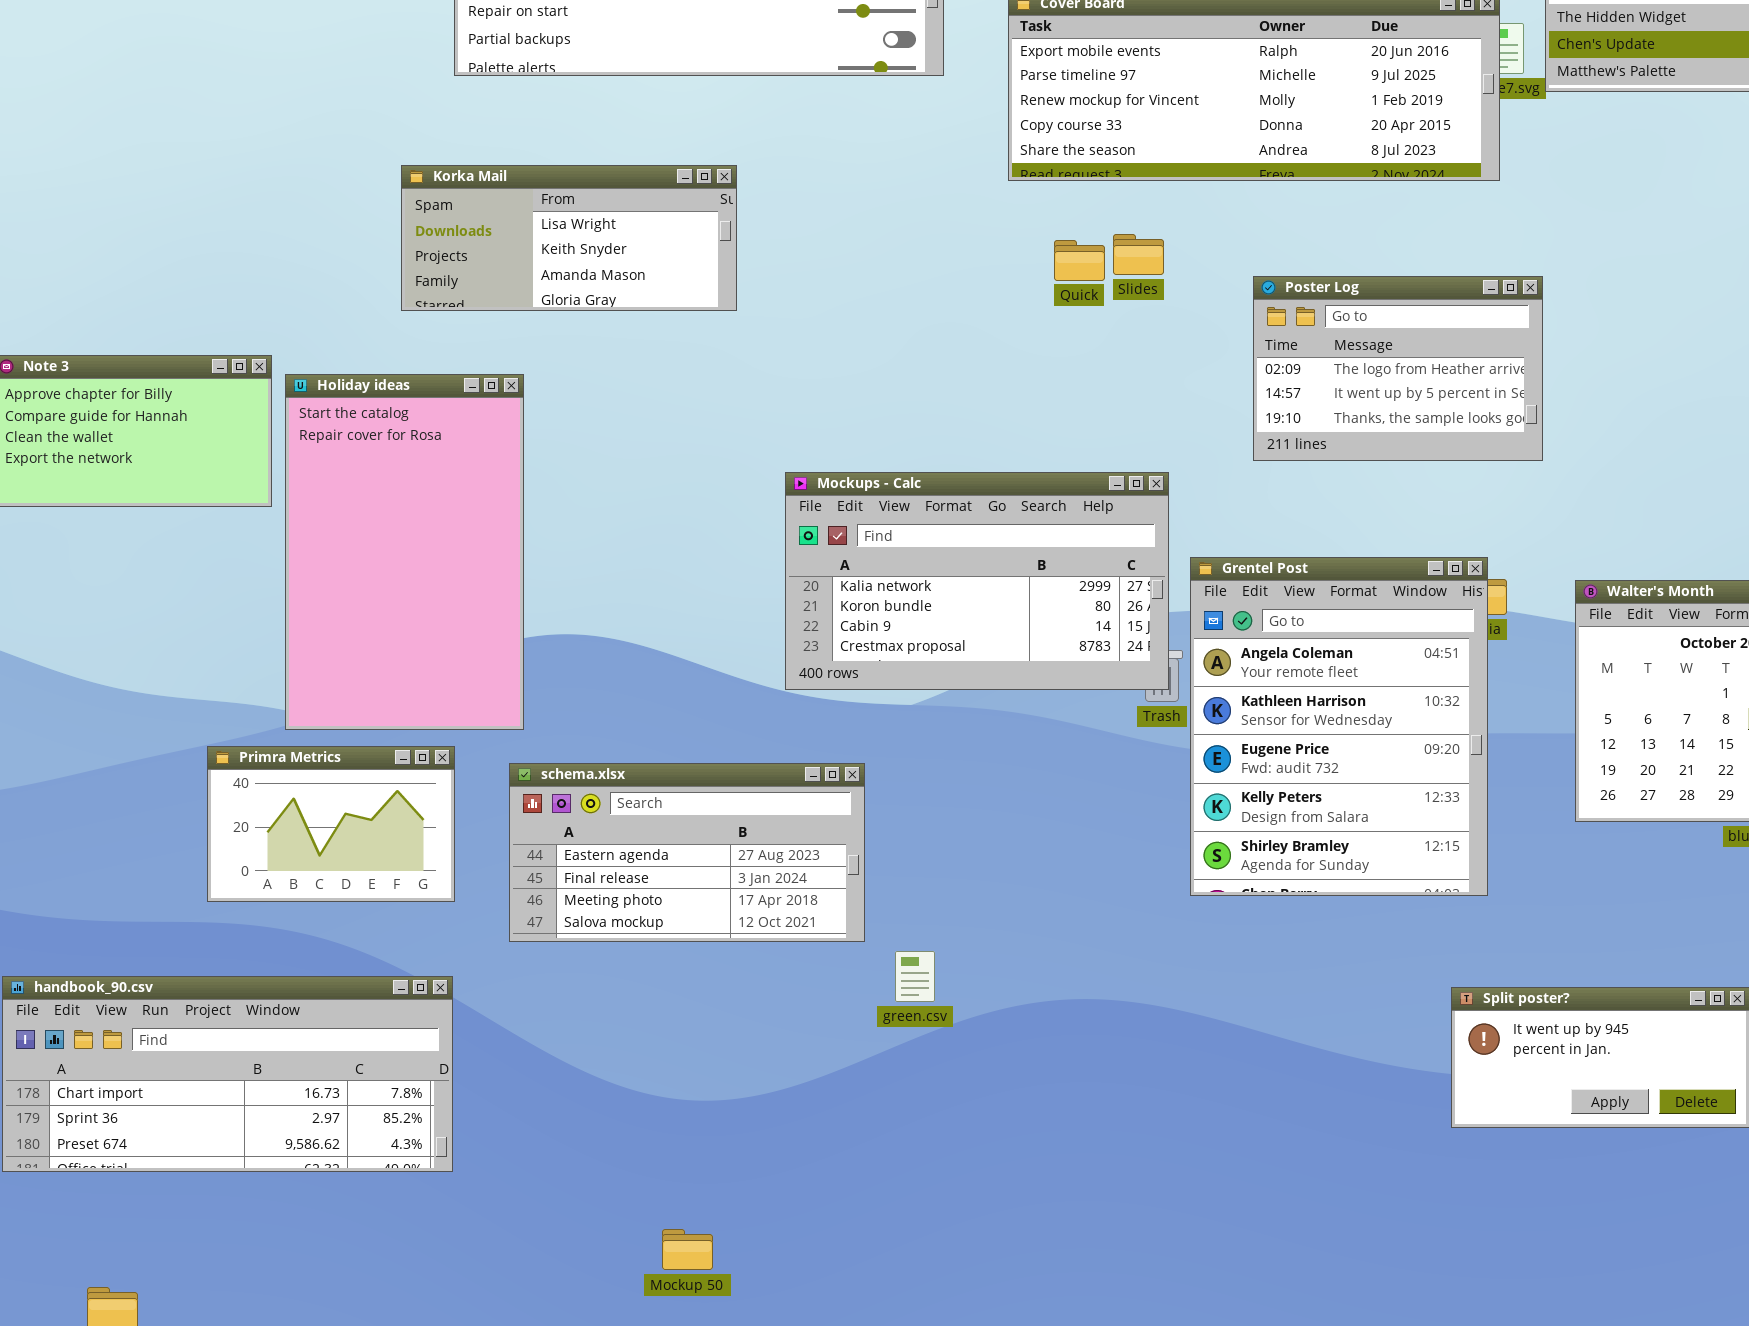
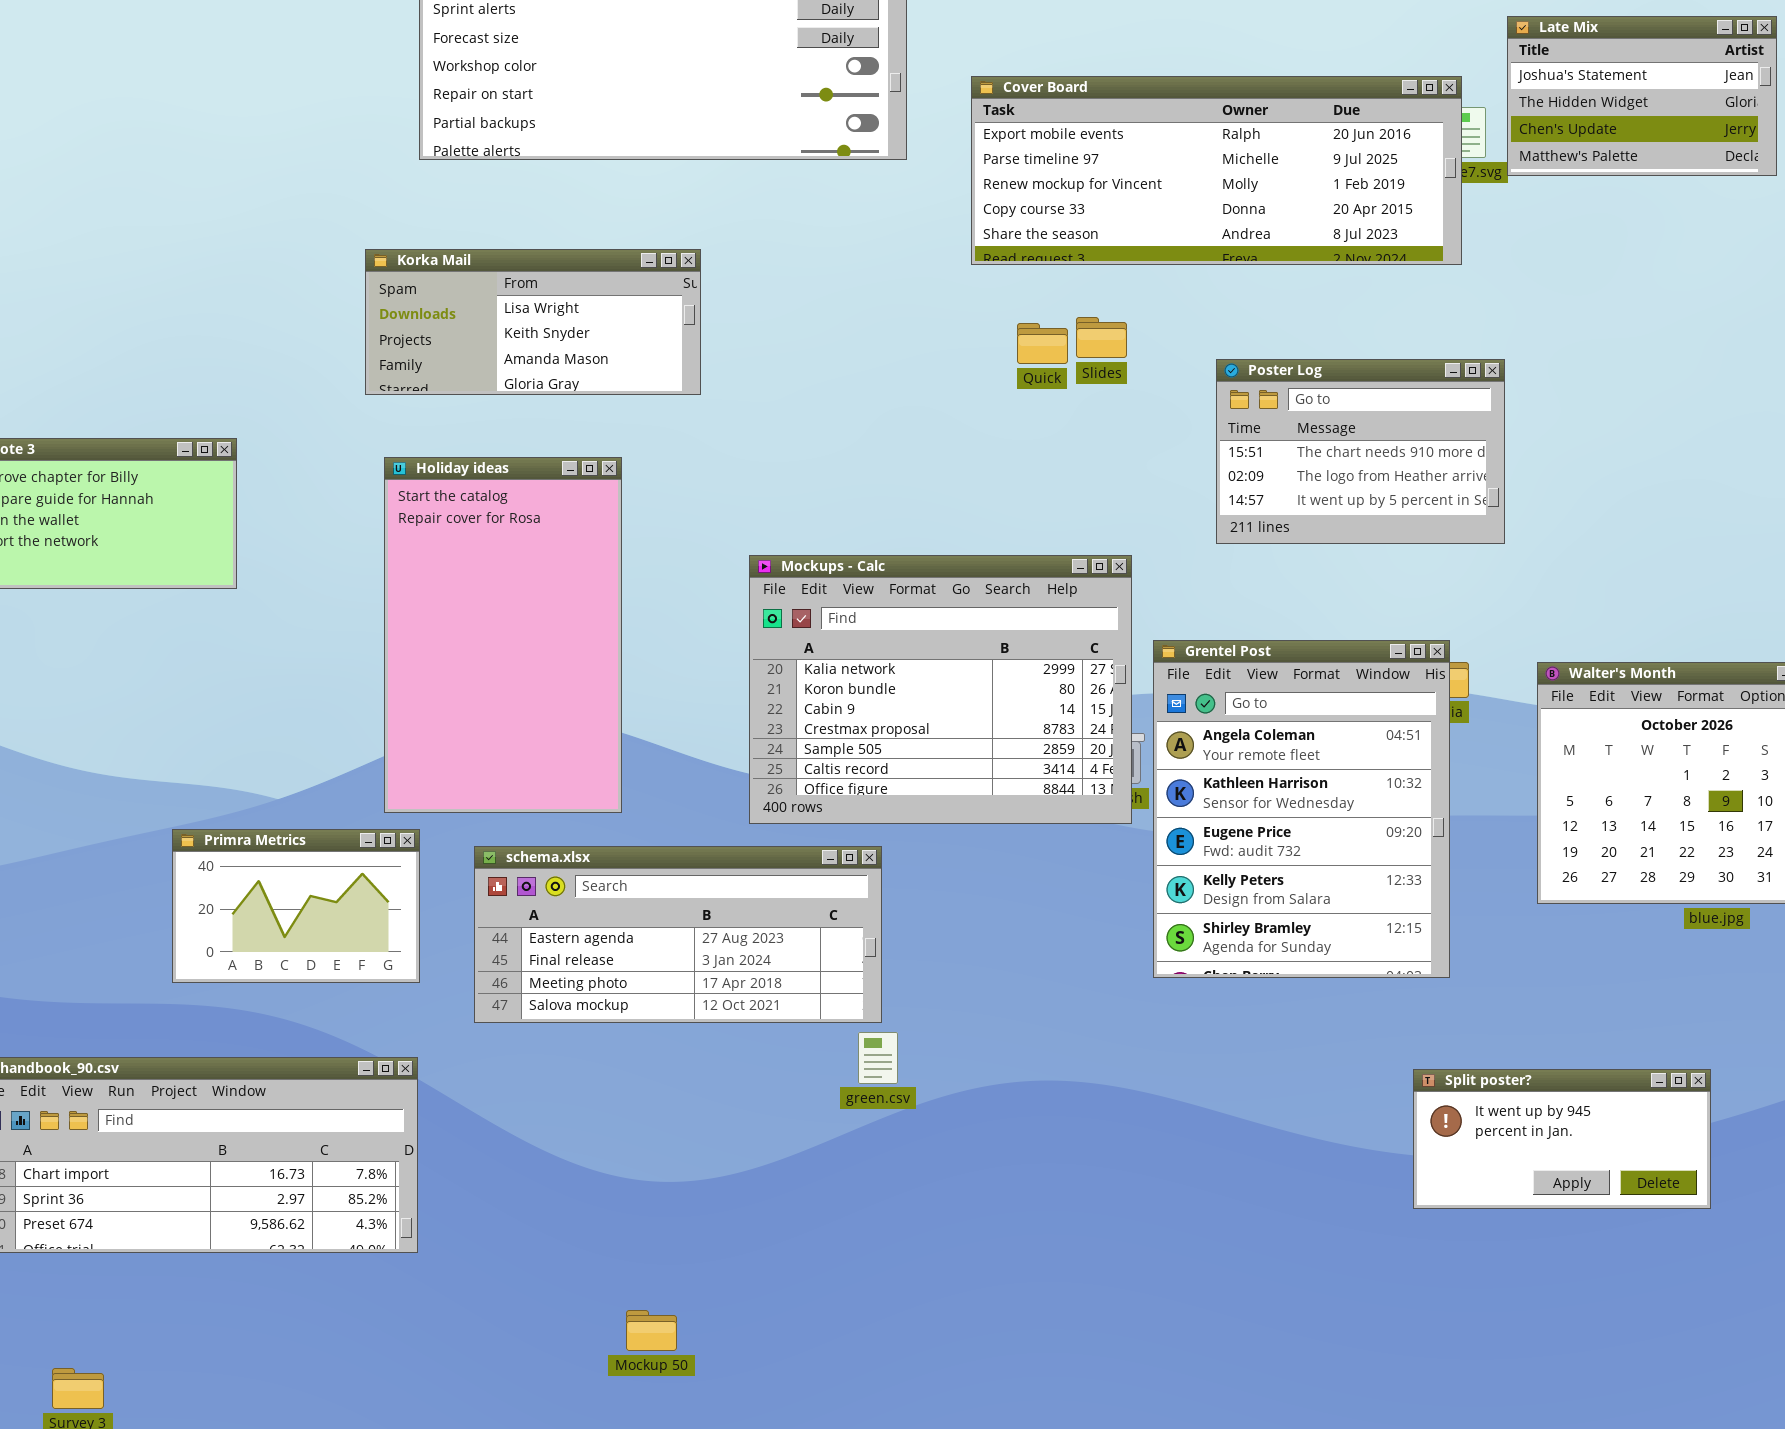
Poster Log: [1253,276,1543,461] -> [1216,359,1505,544], scrolled up 1 row
Holiday ideas: [285,374,524,730] -> [384,457,622,813], moved
Mockups - Calc: [785,472,1169,690] -> [749,555,1132,824], resized
schema.xlsx: [509,763,865,942] -> [474,846,882,1023], resized

